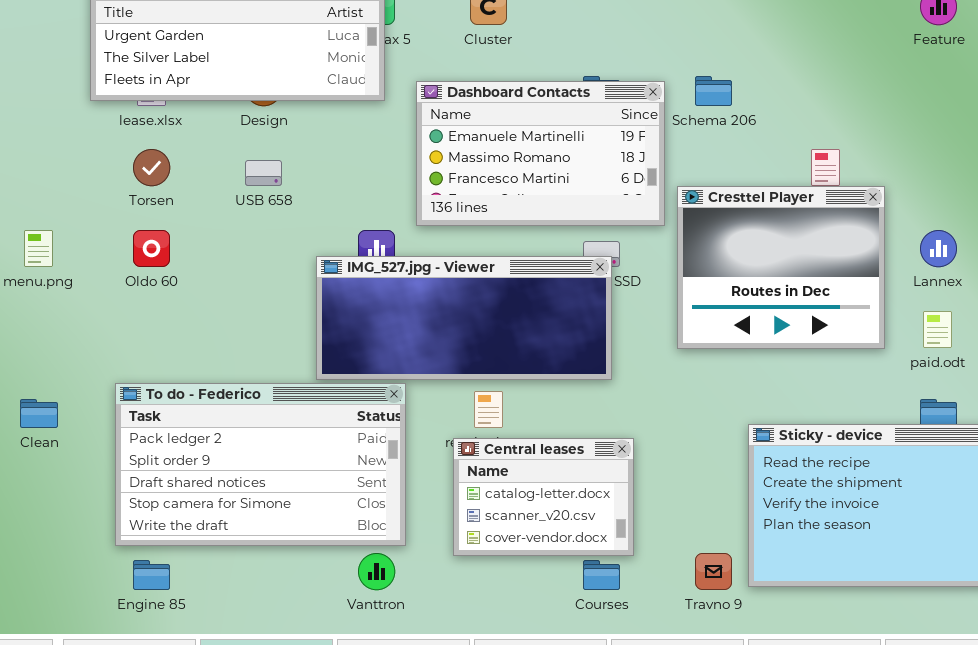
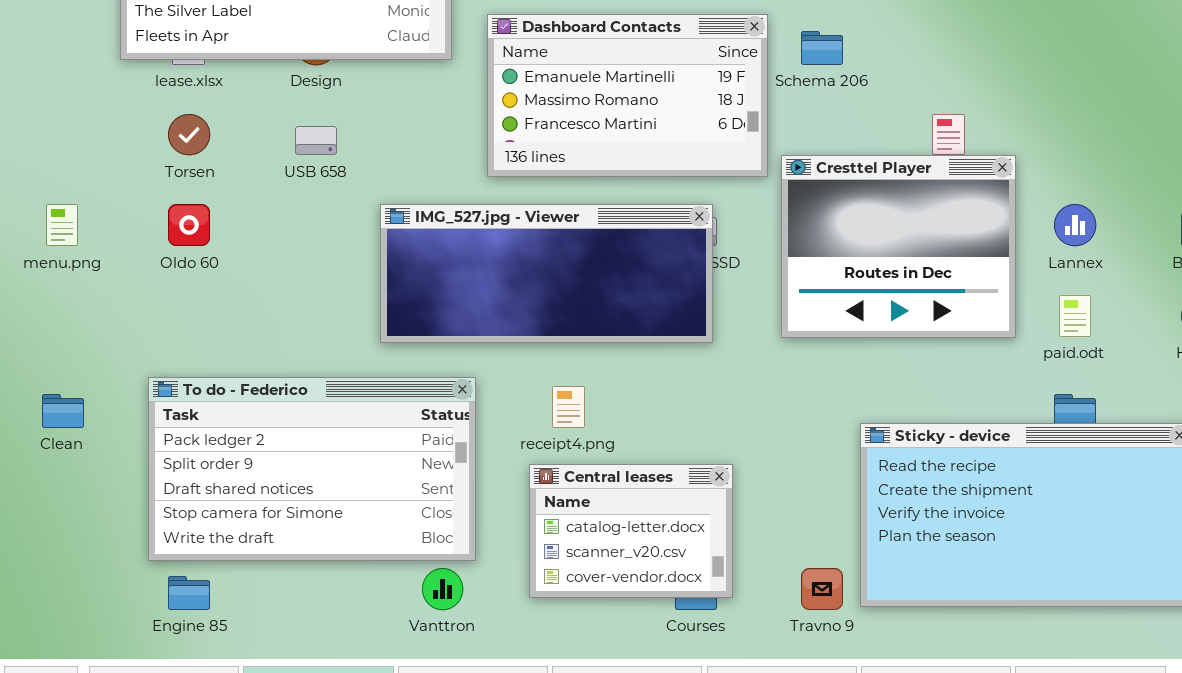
Dashboard Contacts: [416,81,665,226] -> [487,14,768,177], moved
IMG_527.jpg - Viewer: [316,256,612,380] -> [380,204,713,343], moved
Central leases: [453,438,634,556] -> [529,464,733,598], moved

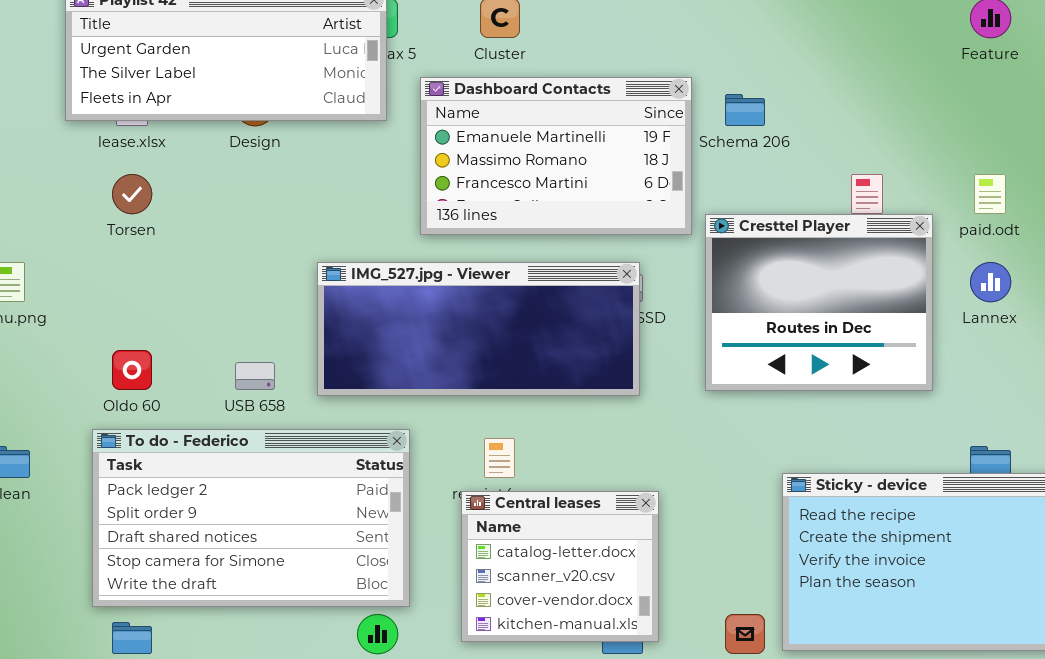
USB 658: [295,126,337,155] -> [235,362,275,390], moved
Oldo 60: [168,204,210,246] -> [112,350,152,390], moved
paid.odt: [1059,295,1091,337] -> [974,174,1006,214], moved
Central leases: [529,464,733,598] -> [461,491,659,642], resized

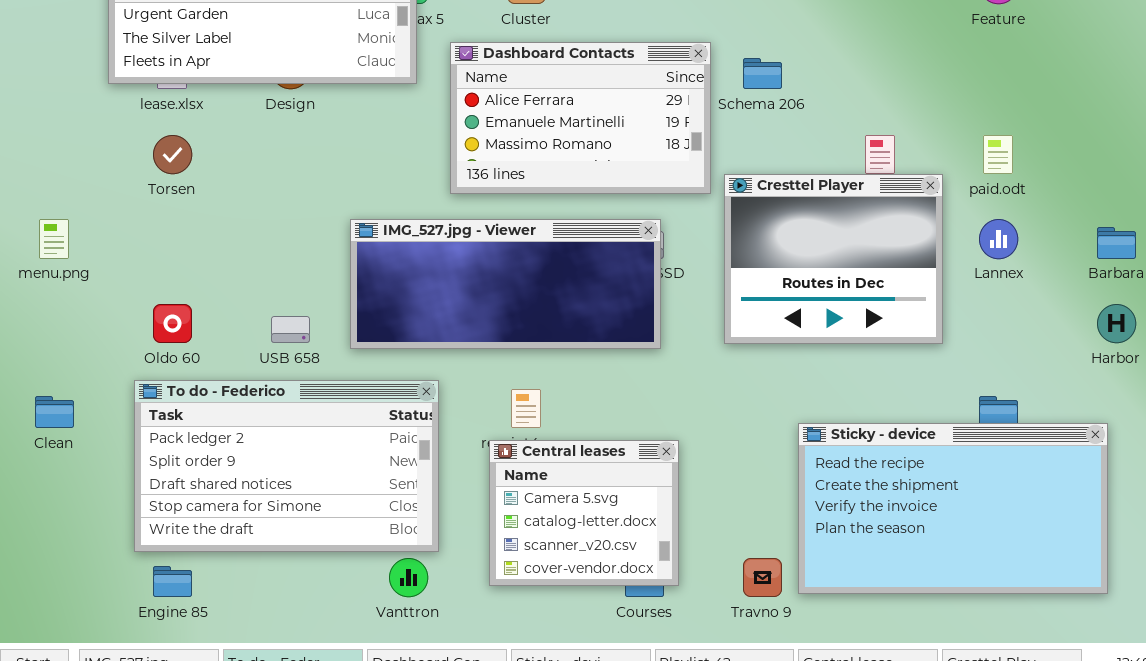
Dashboard Contacts: [420,77,692,235] -> [450,42,711,194], scrolled up 1 row
Central leases: [461,491,659,642] -> [489,440,679,586], scrolled up 1 row

